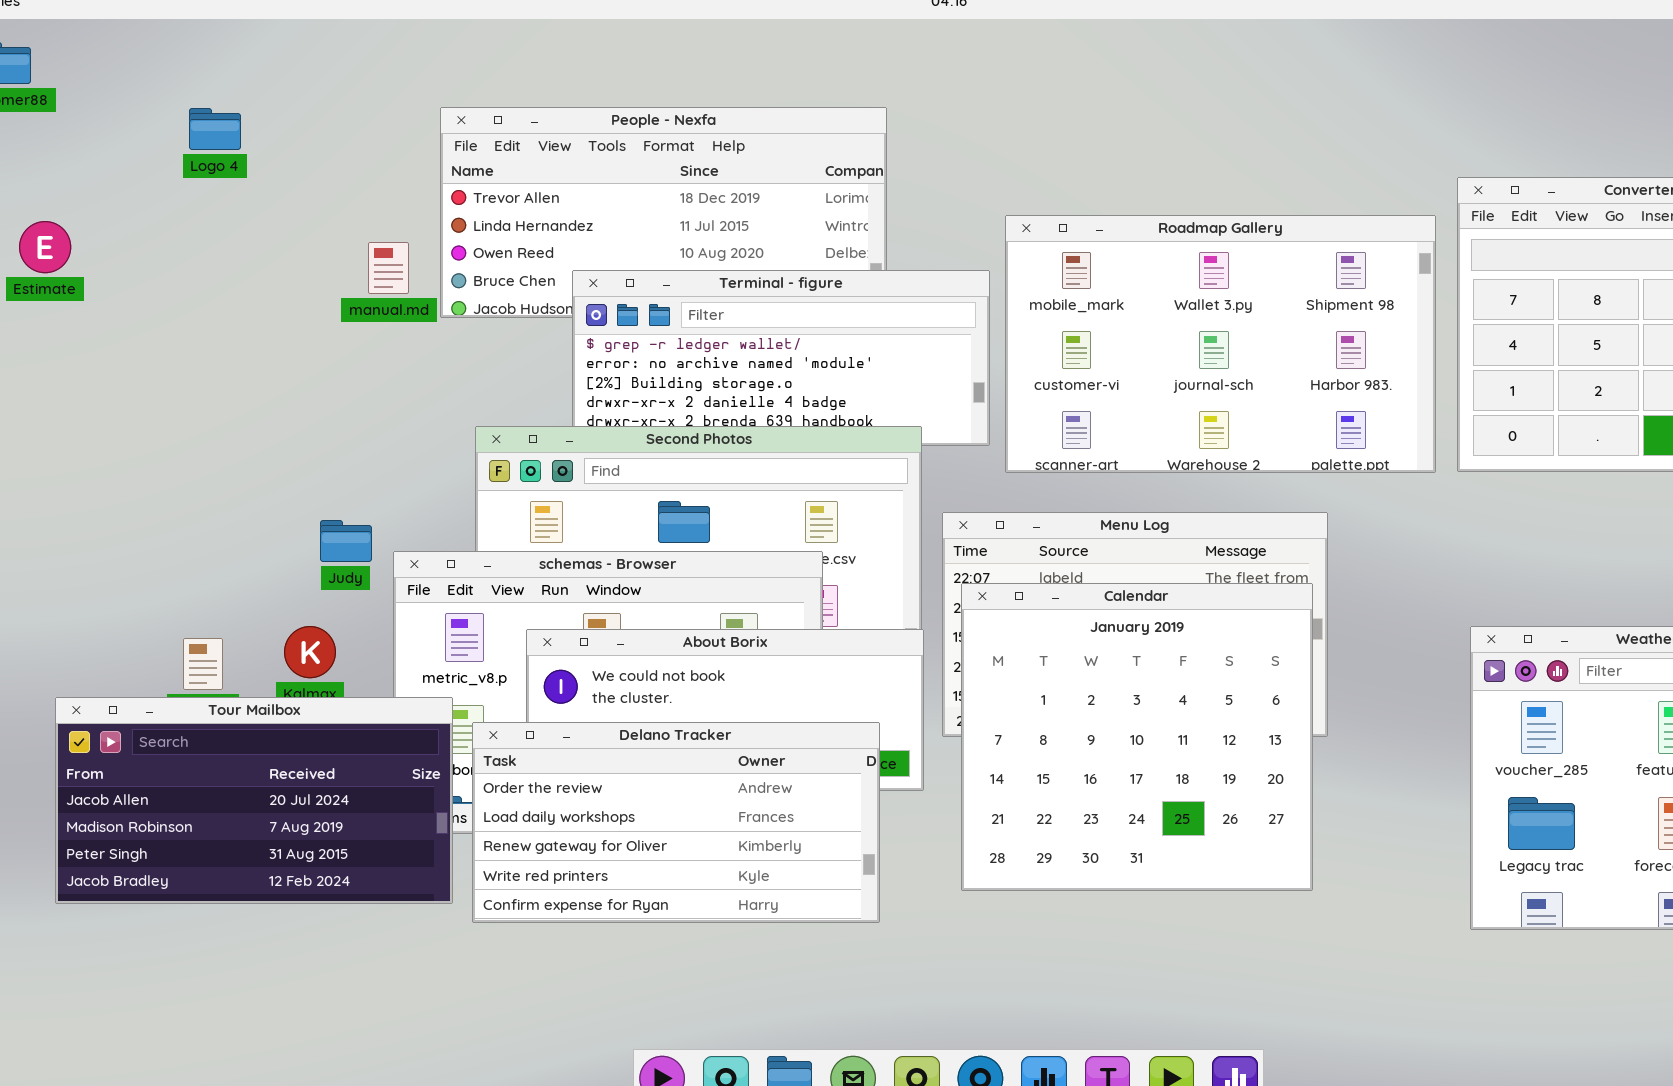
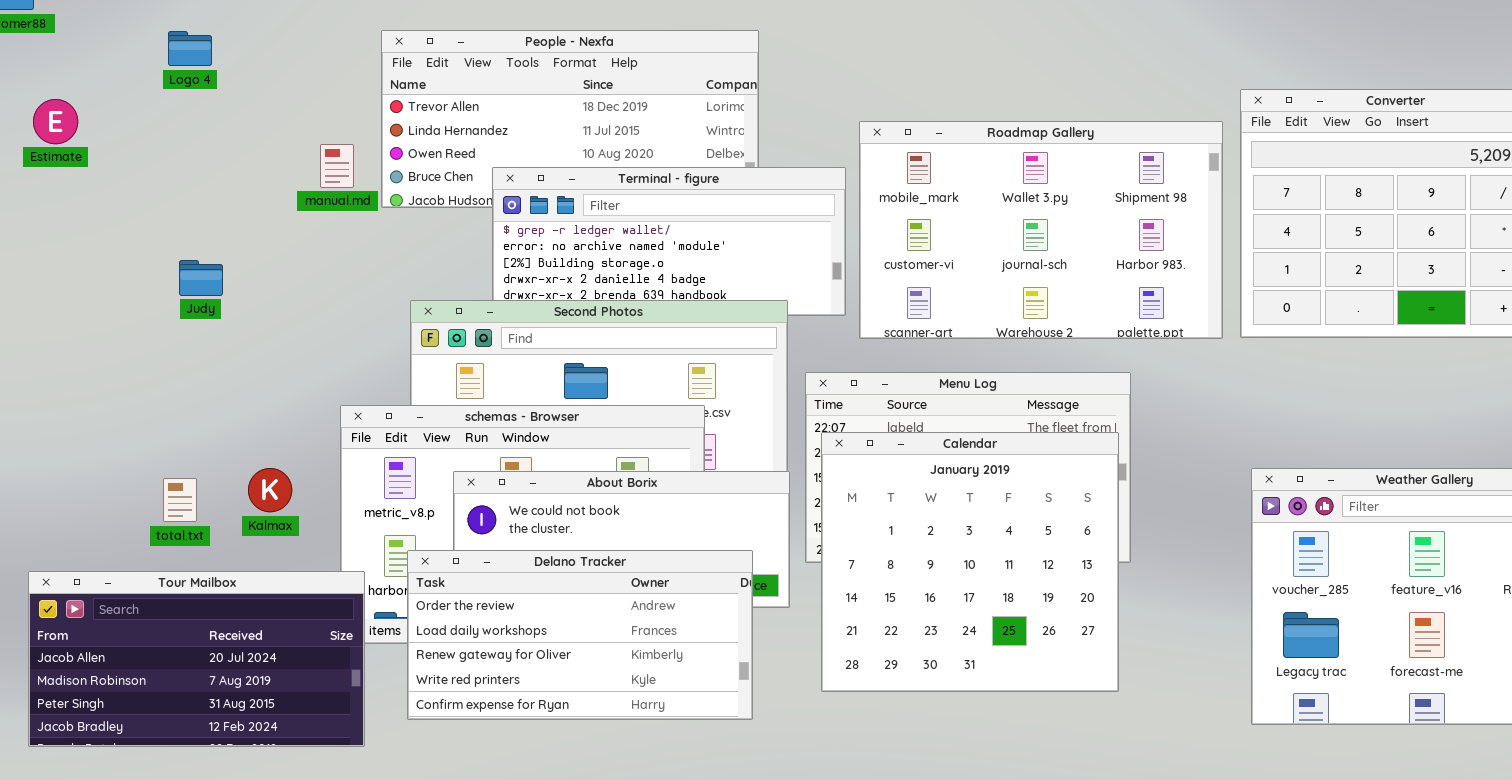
Estimate: [19,221,71,273] -> [33,99,78,144], moved
Judy: [320,520,372,562] -> [179,260,223,296], moved
Tour Mailbox: [55,697,453,904] -> [28,571,365,747], moved

